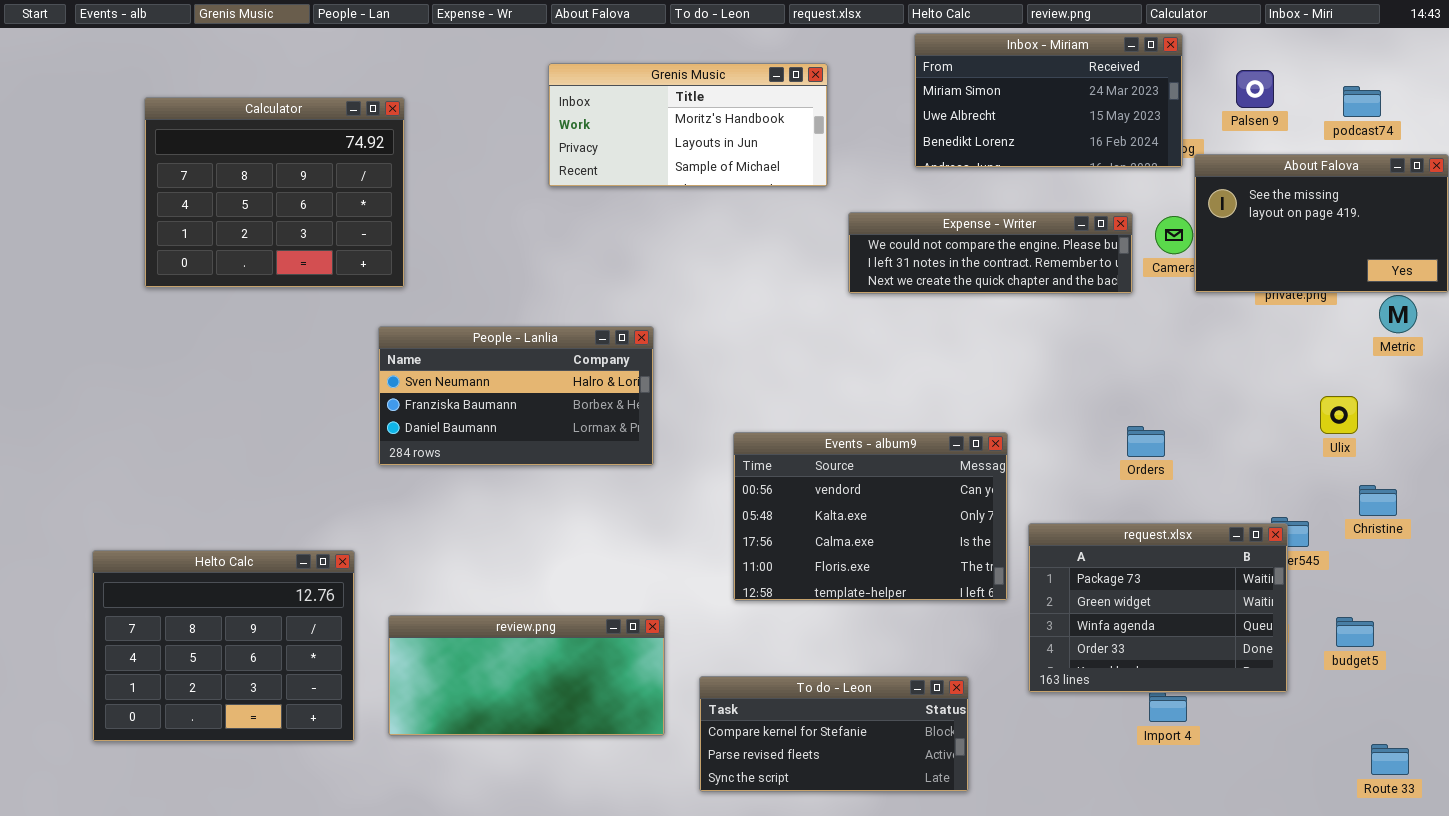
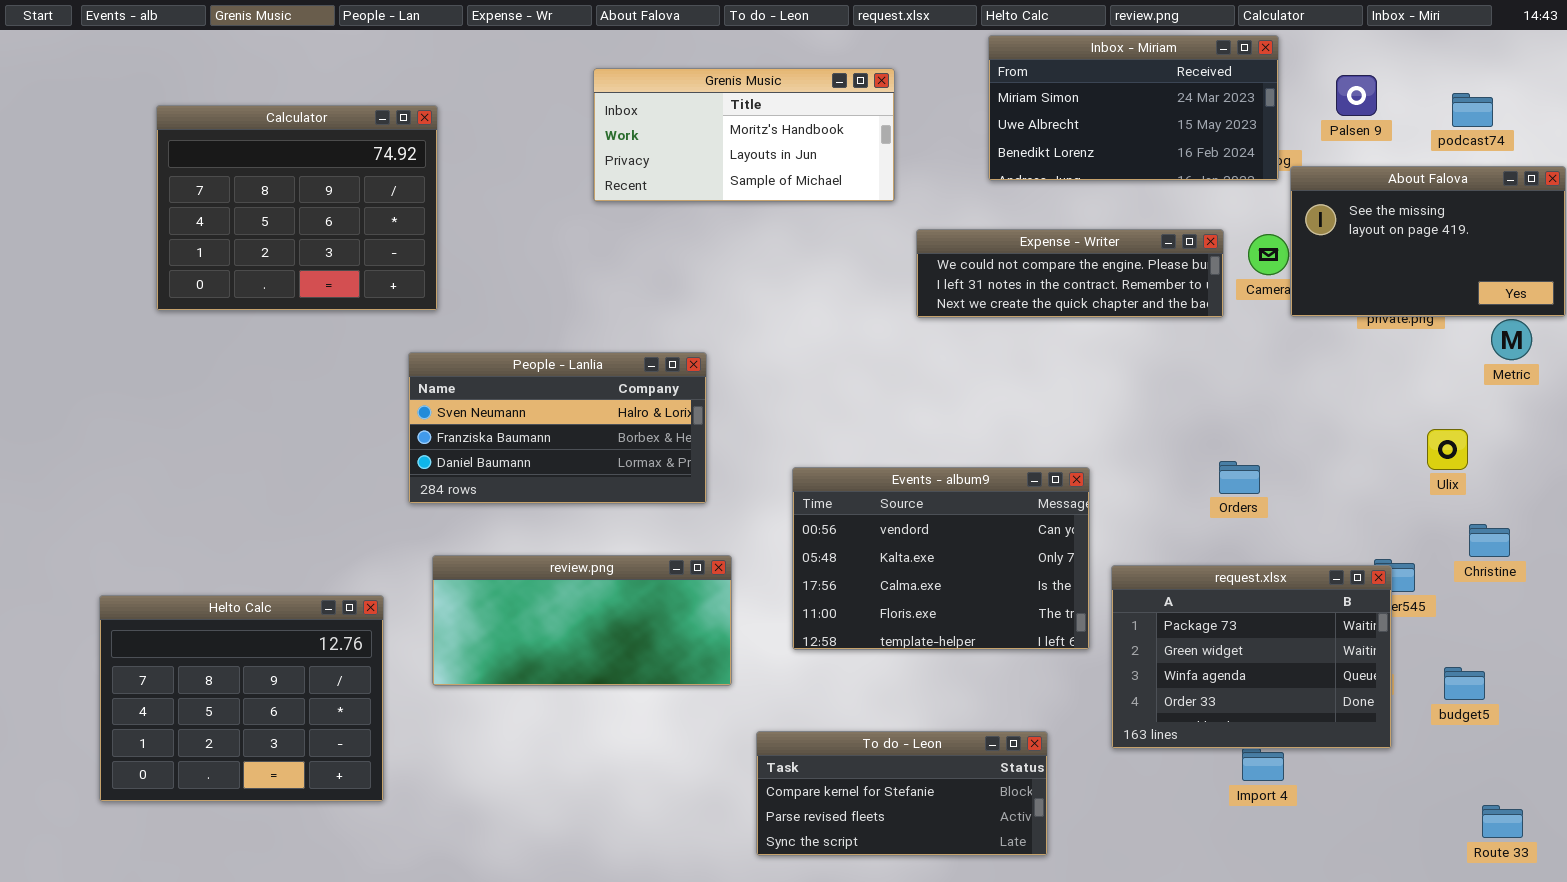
review.png: [388,615,665,736] -> [432,555,732,686], moved

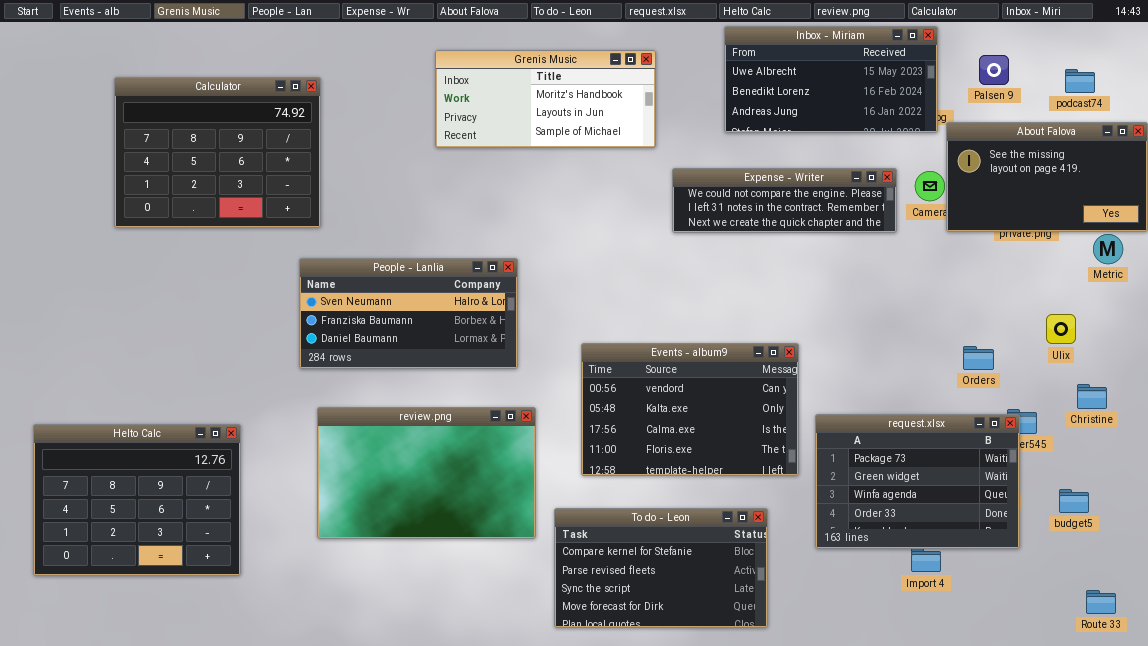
Inbox - Miriam: [988,35,1279,181] -> [724,26,938,133], scrolled down 1 row
Orders: [1219,461,1260,494] -> [963,346,994,370], moved
review.png: [432,555,732,686] -> [317,407,536,539], resized
Helto Calc: [99,595,384,802] -> [33,424,241,576], moved
To do - Leon: [756,731,1048,856] -> [554,508,768,628], resized

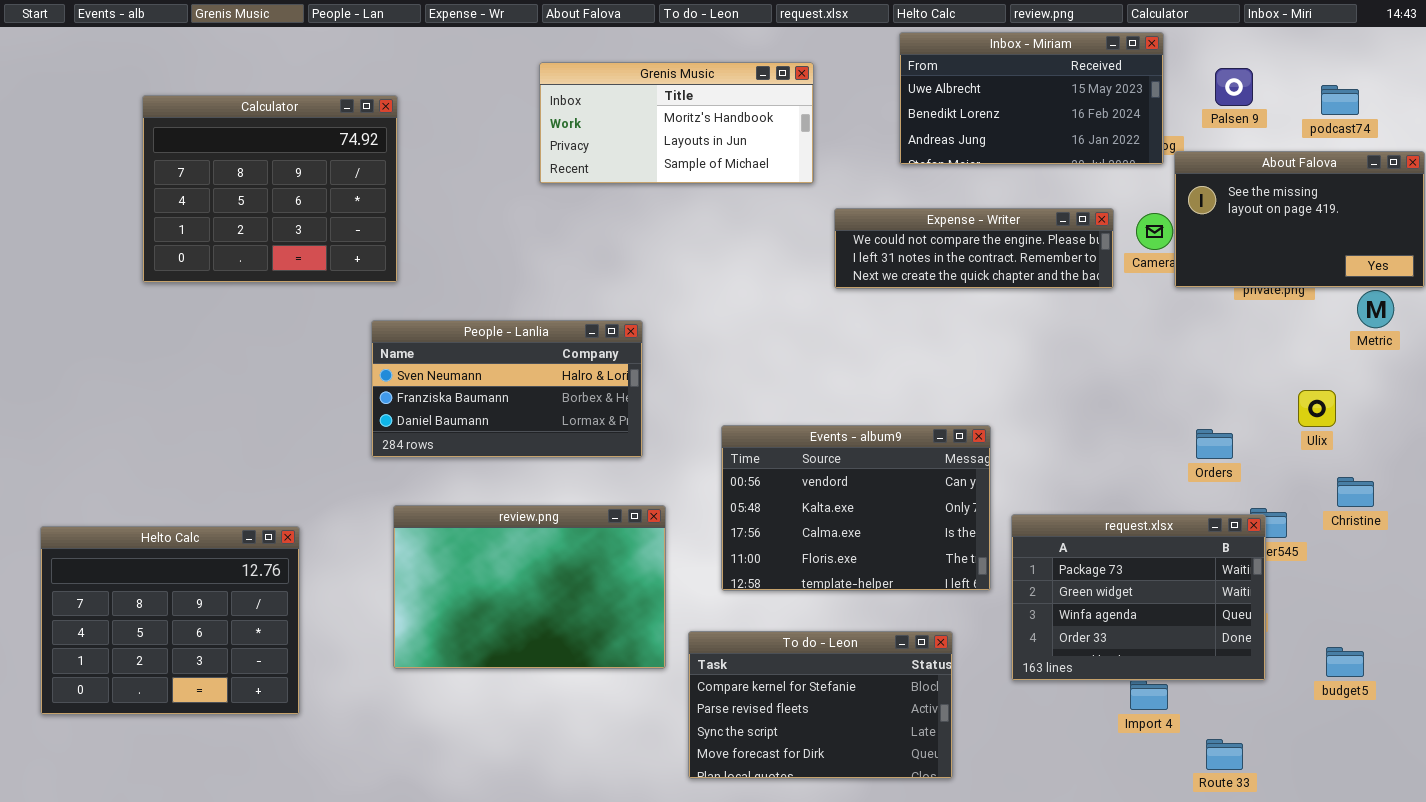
budget5: [1059,489,1089,513] -> [1326,647,1364,677], moved
Route 33: [1086,590,1116,614] -> [1206,739,1243,770], moved

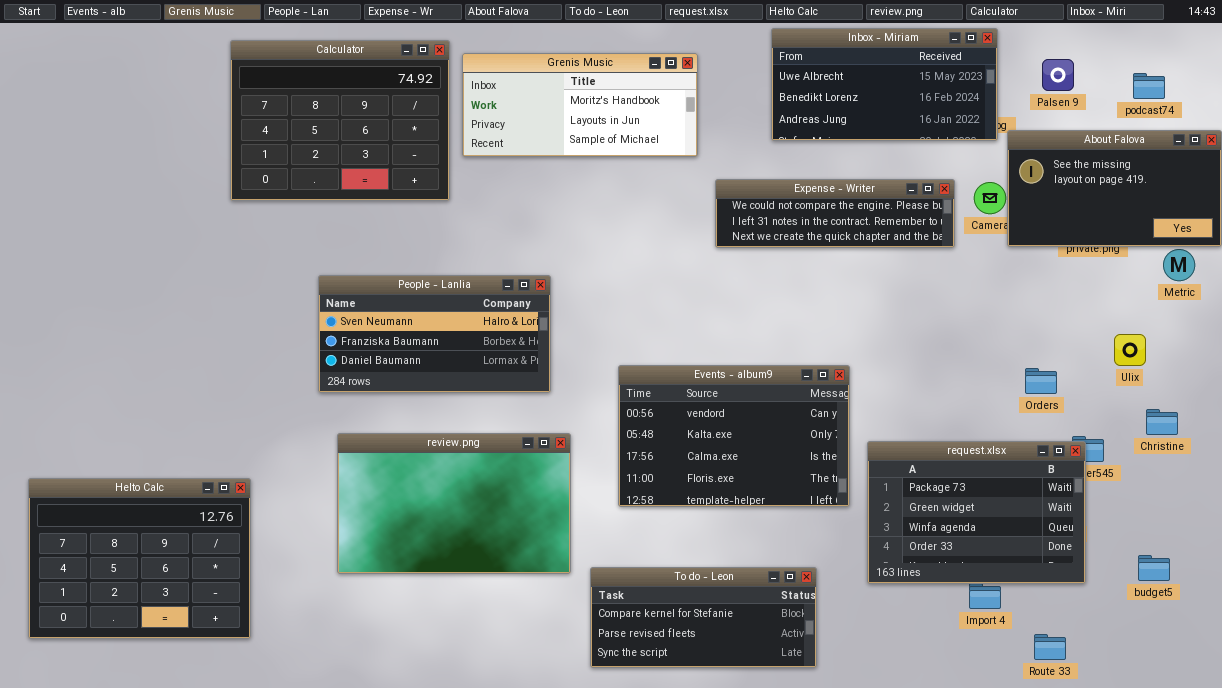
Calculator: [142,95,398,283] -> [230,40,450,201], moved
Helto Calc: [40,526,300,715] -> [28,478,251,639], moved
To do - Leon: [688,631,953,779] -> [590,567,817,668], resized

